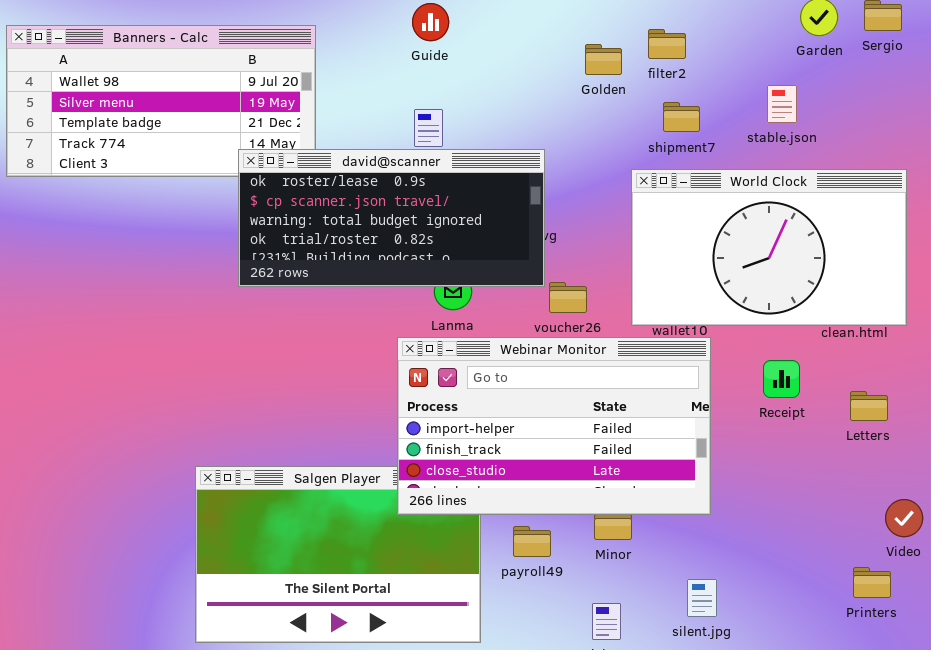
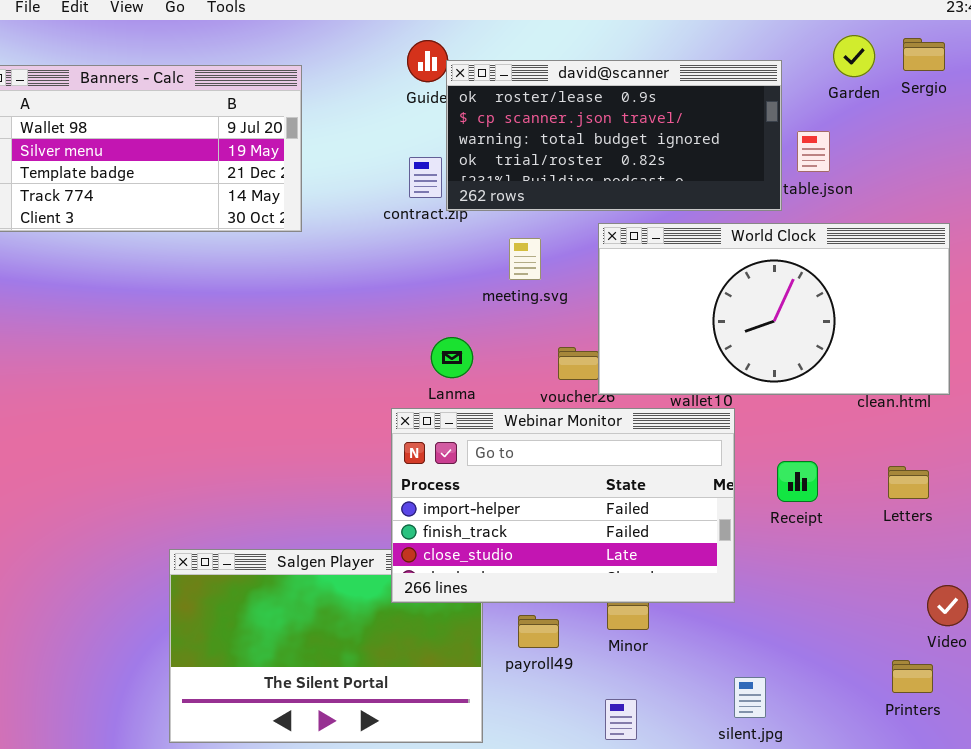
david@scanner: [238,149,545,287] -> [446,60,782,211], moved
World Clock: [631,169,907,326] -> [598,223,950,395], resized
Receipt: [763,360,800,398] -> [777,461,818,502], moved
silent.jpg: [687,579,717,617] -> [734,677,766,718], moved

